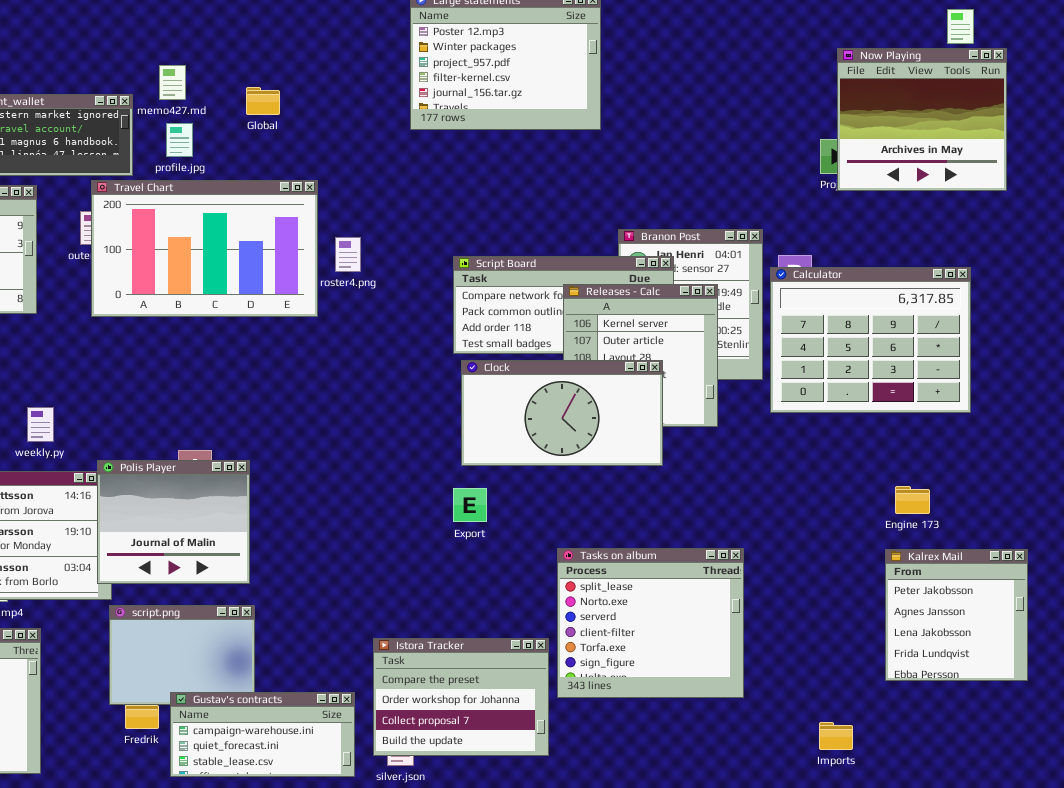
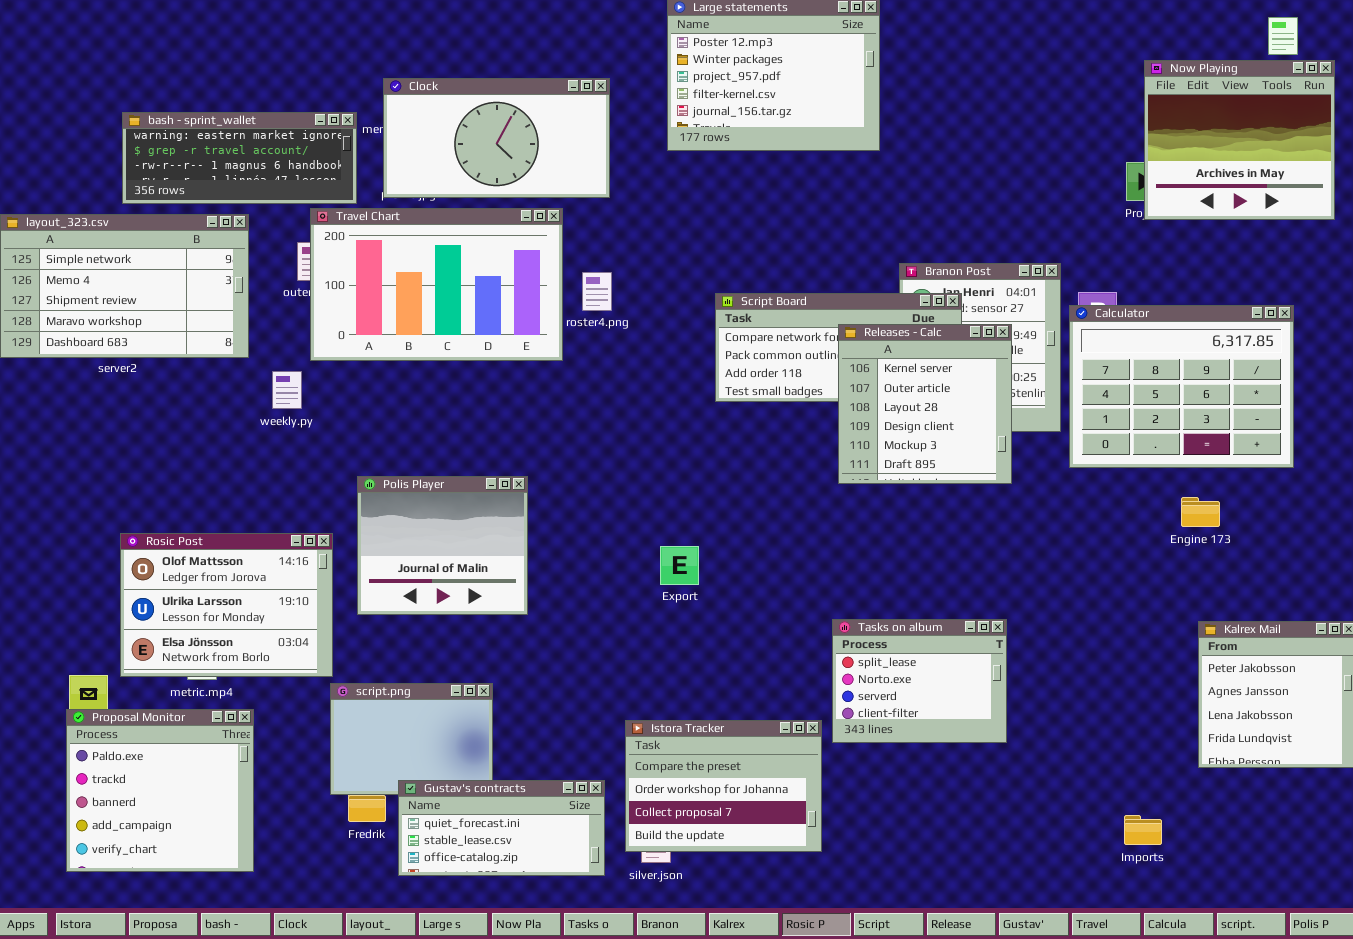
Clock: [461,360,663,466] -> [383,78,610,198], moved
weekly.py: [27,407,54,442] -> [272,371,302,409], moved
Polis Player: [97,460,250,584] -> [357,476,528,615], moved
Engine 173: [895,486,930,514] -> [1181,497,1220,527], moved
Export: [453,488,487,522] -> [660,546,699,585], moved
Tasks on album: [557,548,744,698] -> [832,619,1007,743], resized
Gustav's contracts: [170,692,355,777] -> [398,780,605,876], scrolled down 1 row

